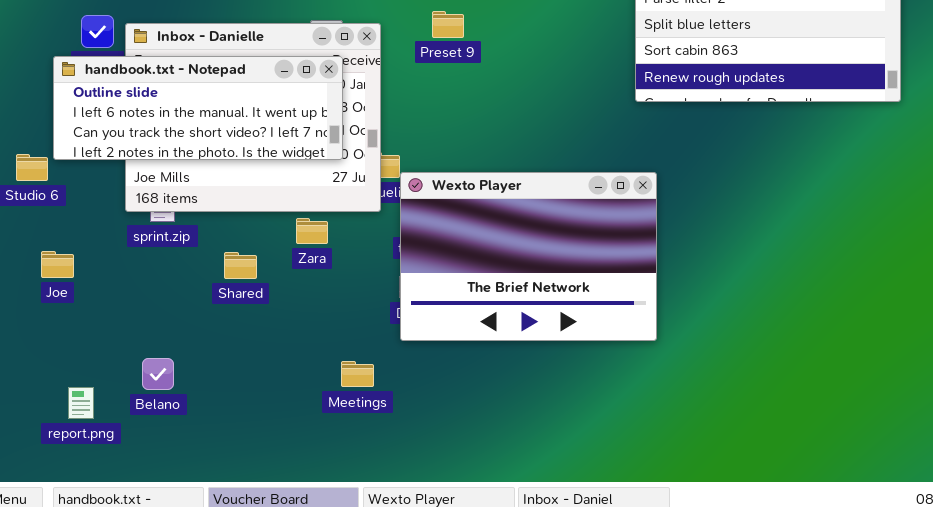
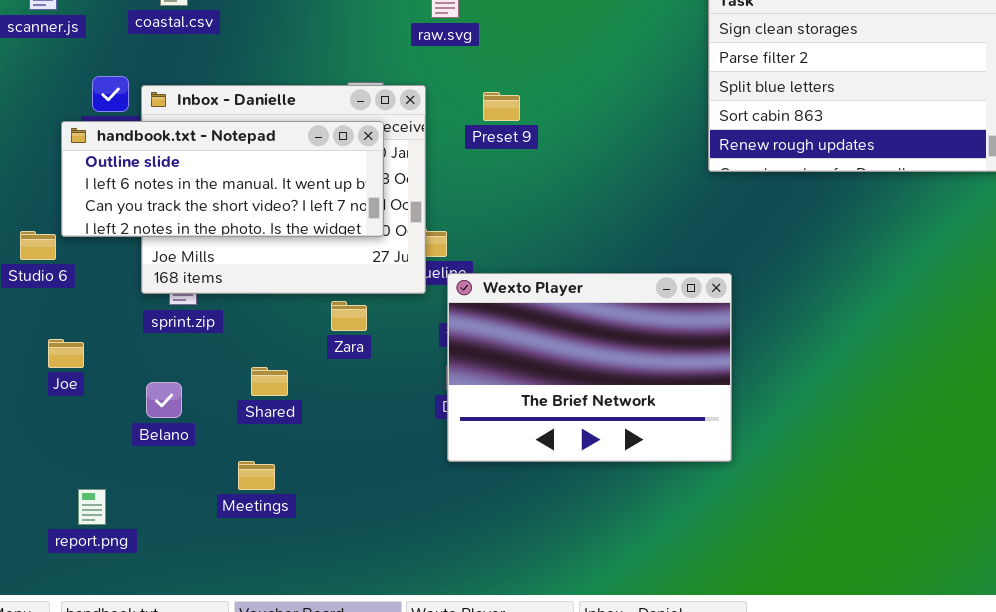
Preset 9: [432,11,464,38] -> [483,92,520,121], moved
Wexto Player: [400,172,657,341] -> [447,273,732,462], moved
Shared: [224,252,257,279] -> [251,367,288,396], moved
Belano: [142,358,174,390] -> [146,382,182,418], moved
Meetings: [341,361,374,387] -> [238,461,275,490], moved

